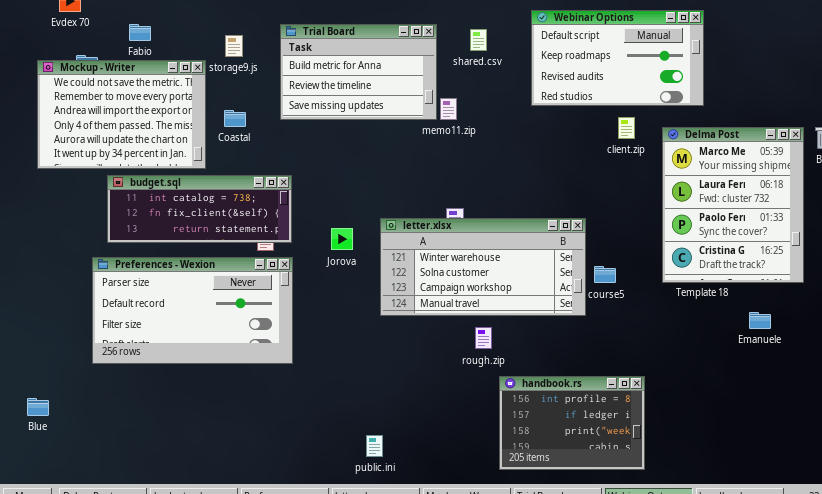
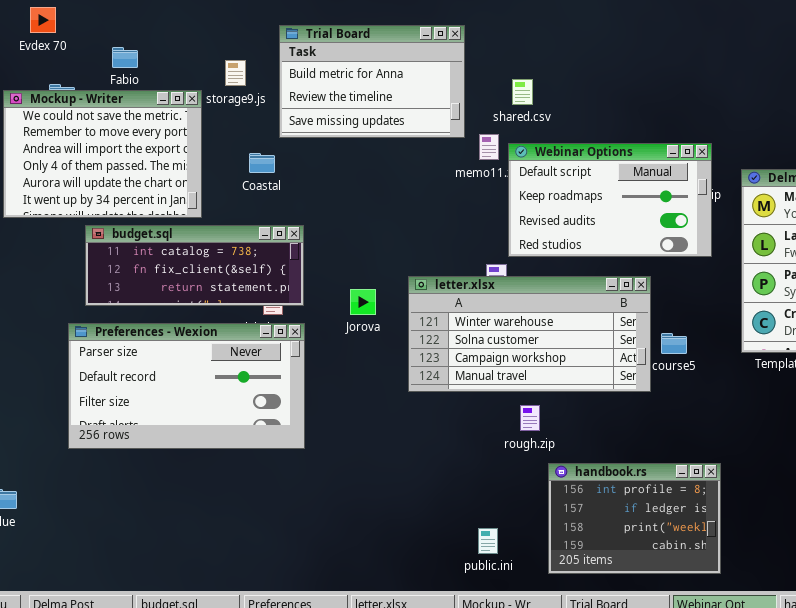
Webinar Options: [531,10,704,106] -> [508,143,712,257], moved
Trial Board: [280,24,437,120] -> [279,25,465,138], moved
shared.csv: [470,29,487,51] -> [512,79,533,105], moved
Coastal: [224,110,246,127] -> [249,153,275,173], moved
public.ini: [366,435,383,457] -> [478,528,498,554], moved

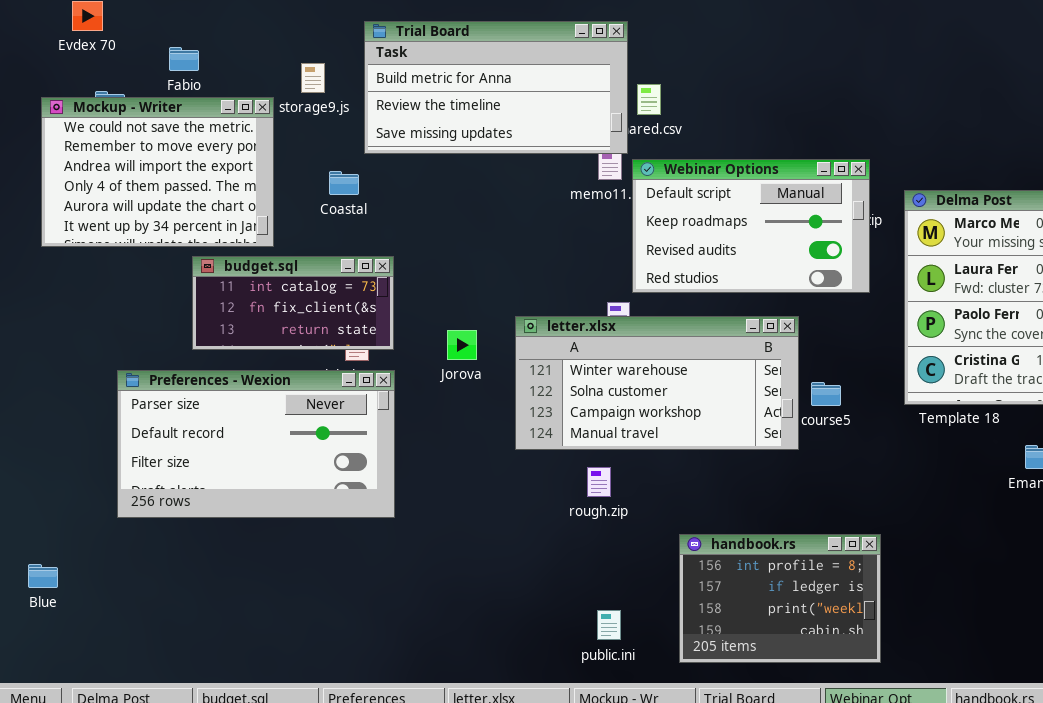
Trial Board: [279,25,465,138] -> [364,21,628,154], resized
budget.sql: [85,225,304,306] -> [192,256,394,350], resized
rough.zip: [520,405,540,431] -> [587,467,611,497], moved

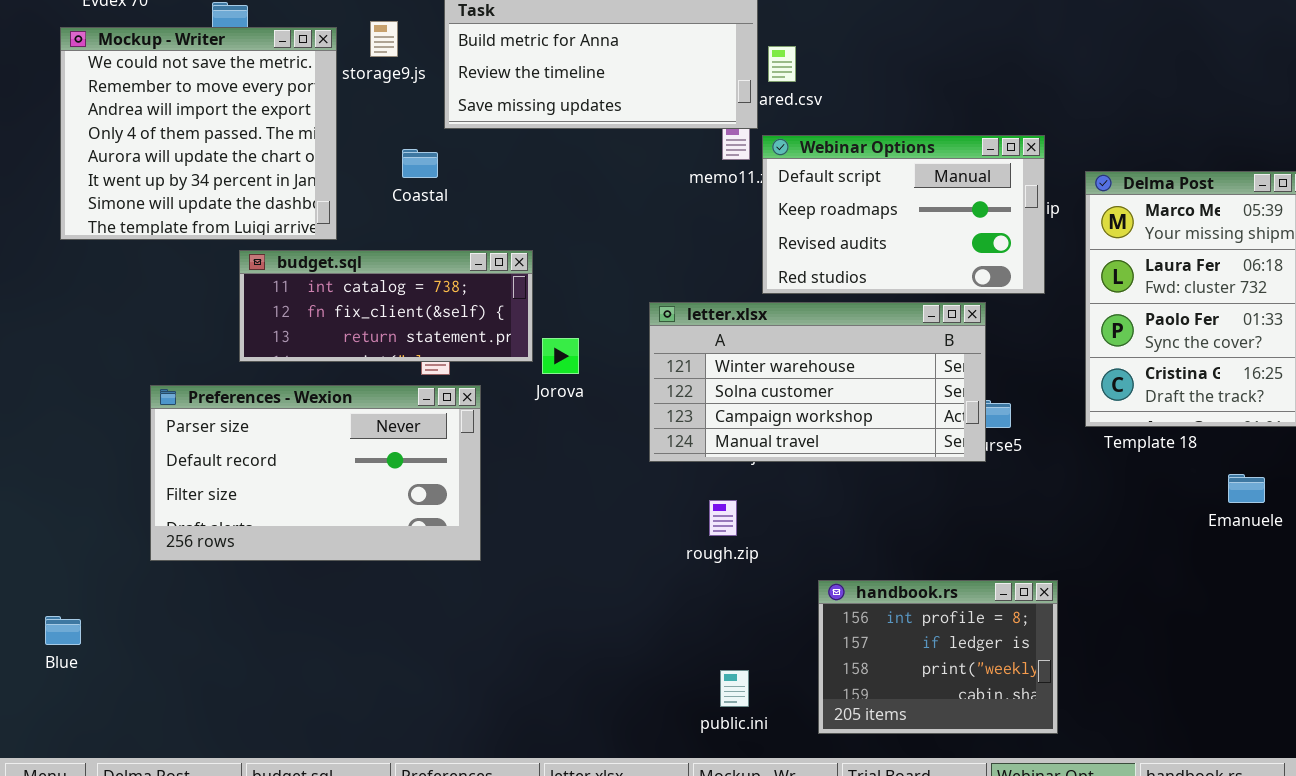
Mockup - Writer: [41,97,274,247] -> [60,27,337,240], resized
budget.sql: [192,256,394,350] -> [239,250,533,362], resized
letter.xlsx: [515,316,799,450] -> [649,302,986,462], moved

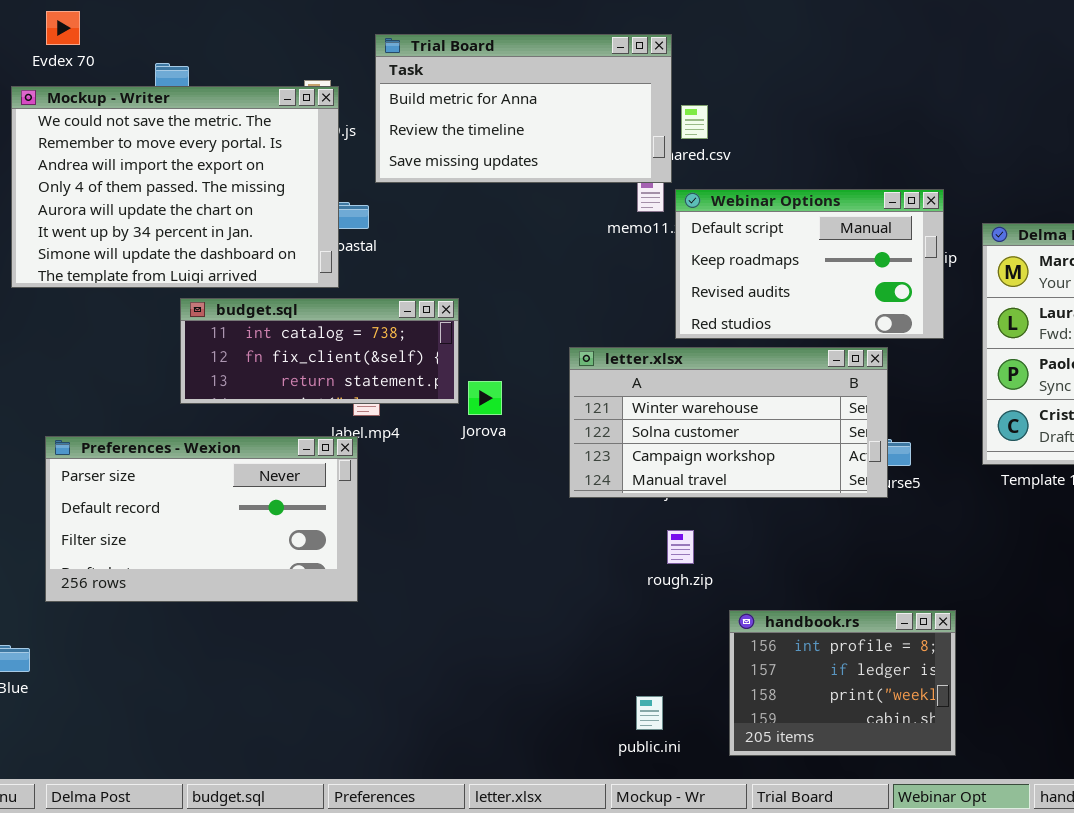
Mockup - Writer: [60,27,337,240] -> [11,86,339,288], resized
Preferences - Wexion: [150,385,481,561] -> [45,436,358,602], moved
rough.zip: [709,500,737,536] -> [667,530,694,564], moved

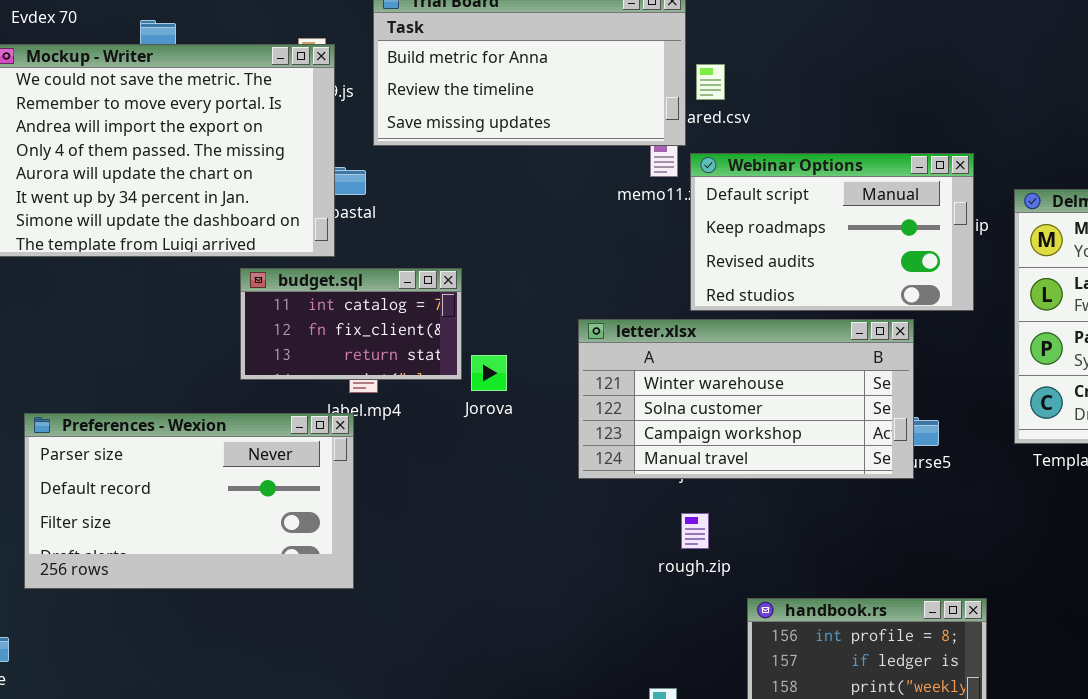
budget.sql: [180,298,459,404] -> [240,268,462,380], resized

